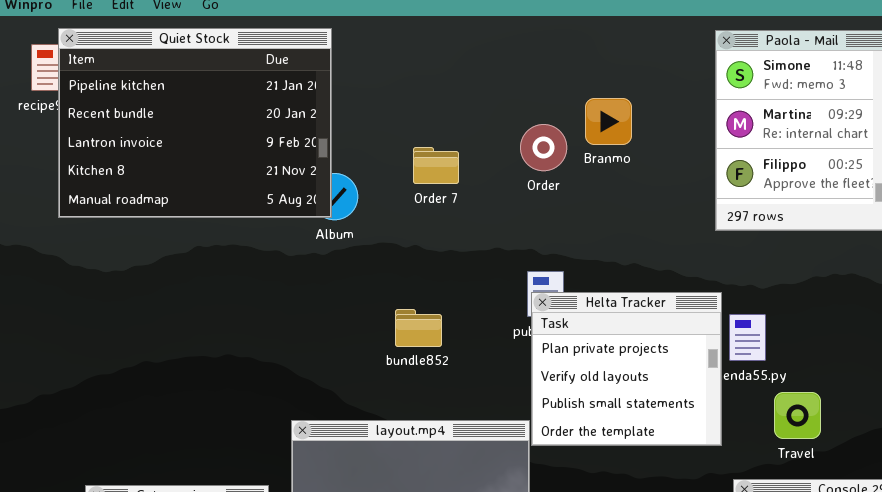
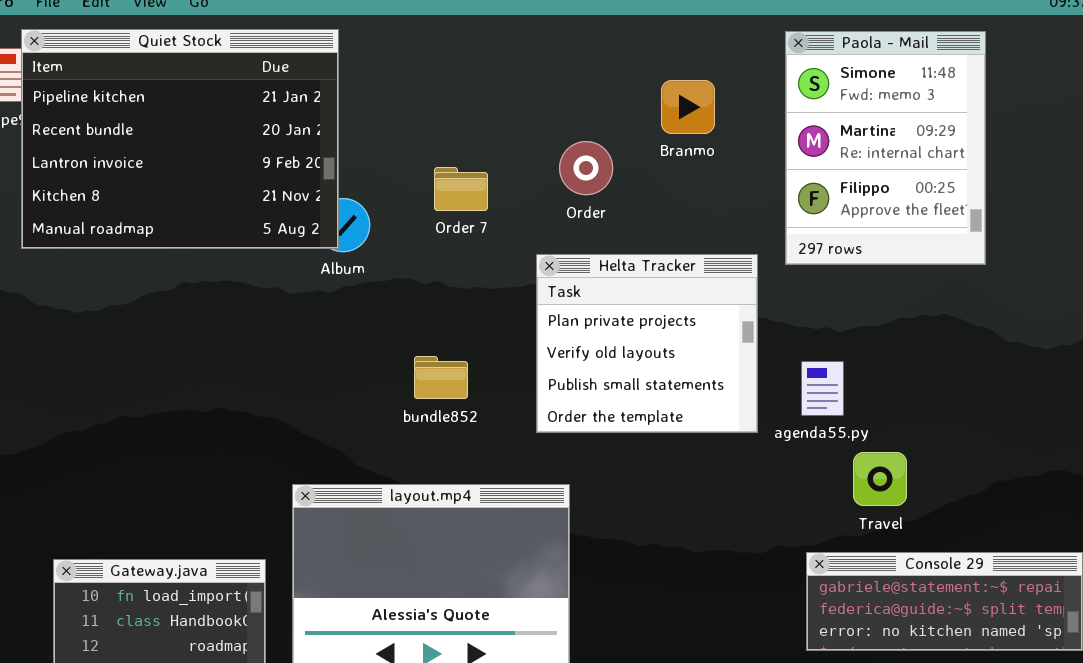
Branmo: [585,98,632,145] -> [661,80,715,134], moved
Helta Tracker: [531,292,722,446] -> [536,254,758,433], moved

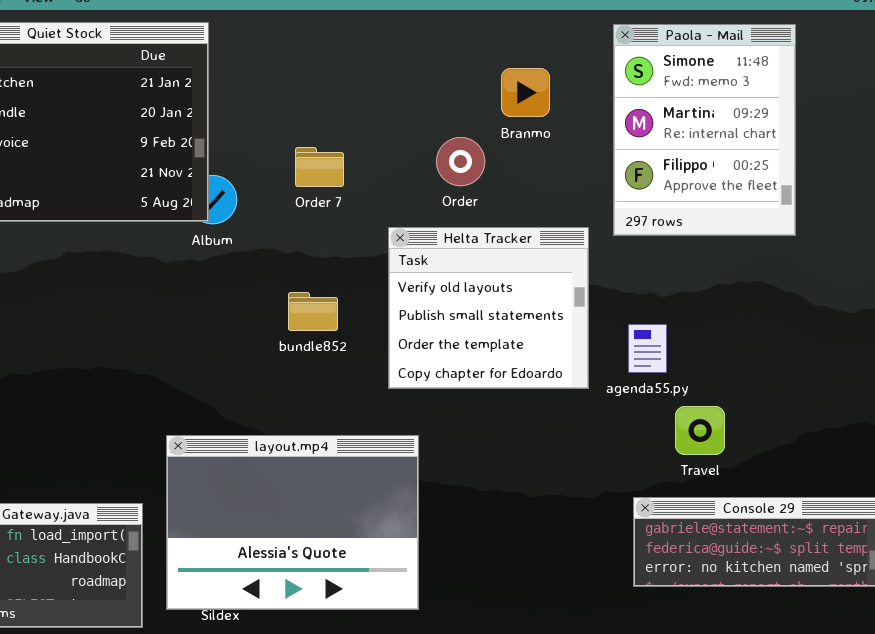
Order: [559,141,613,195] -> [436,137,485,186], moved
Helta Tracker: [536,254,758,433] -> [388,227,589,389], scrolled down 1 row
bundle852: [414,356,468,399] -> [288,292,338,331], moved

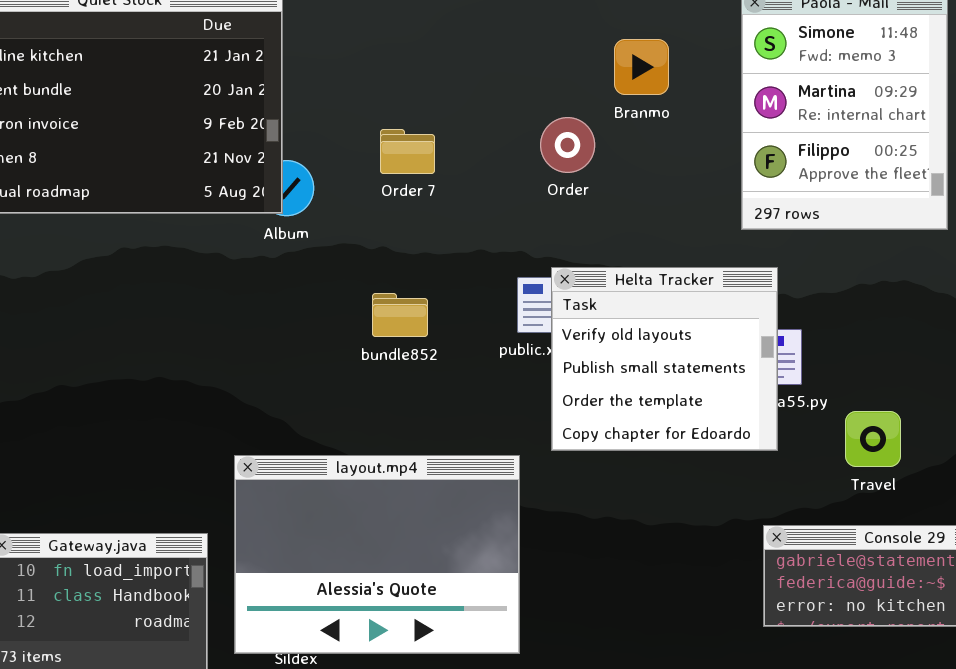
Helta Tracker: [388,227,589,389] -> [551,267,778,451], moved
Travel: [675,406,725,455] -> [845,411,901,467], moved

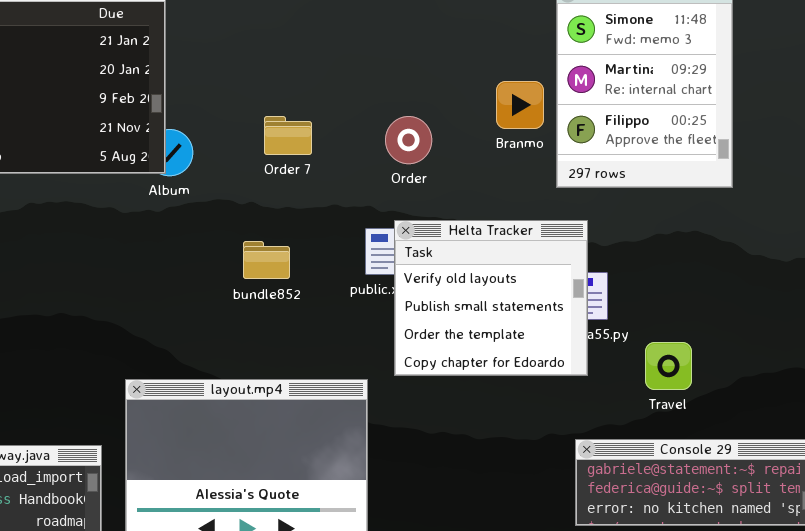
Branmo: [614,39,669,95] -> [496,81,544,129], moved
Order: [540,117,595,173] -> [385,116,432,164], moved
Order 7: [380,129,435,174] -> [264,116,312,155], moved

